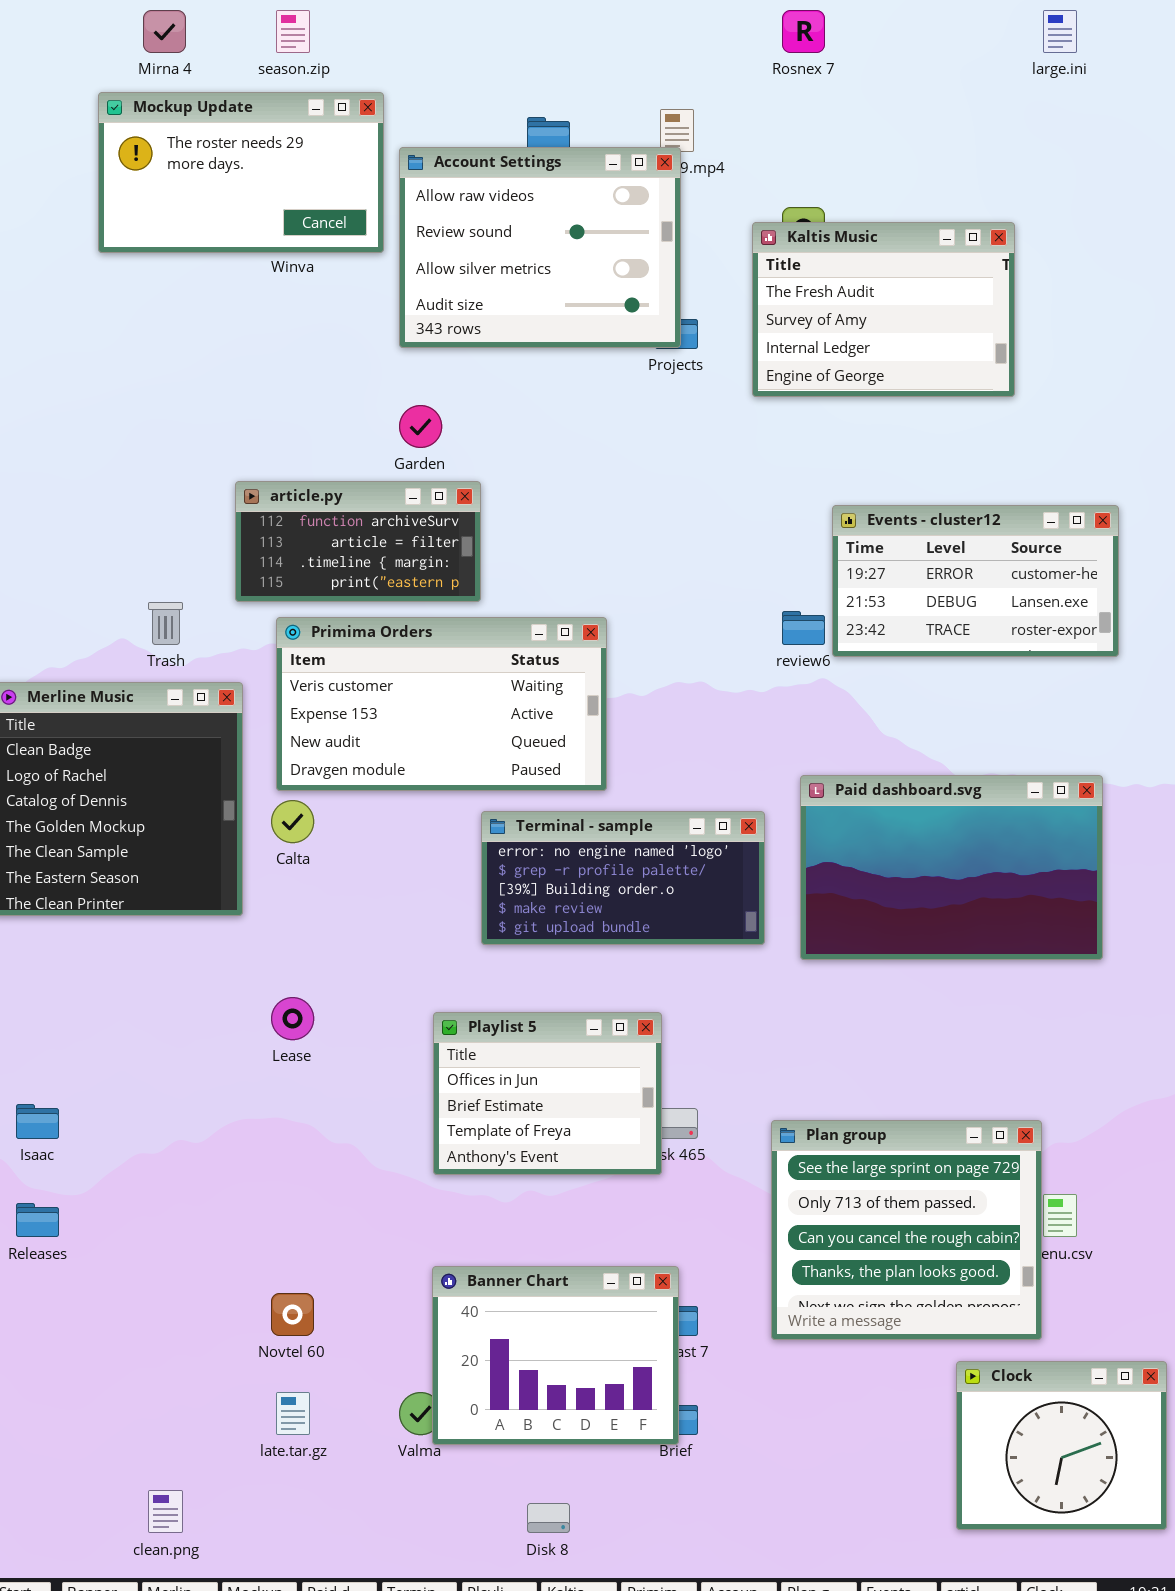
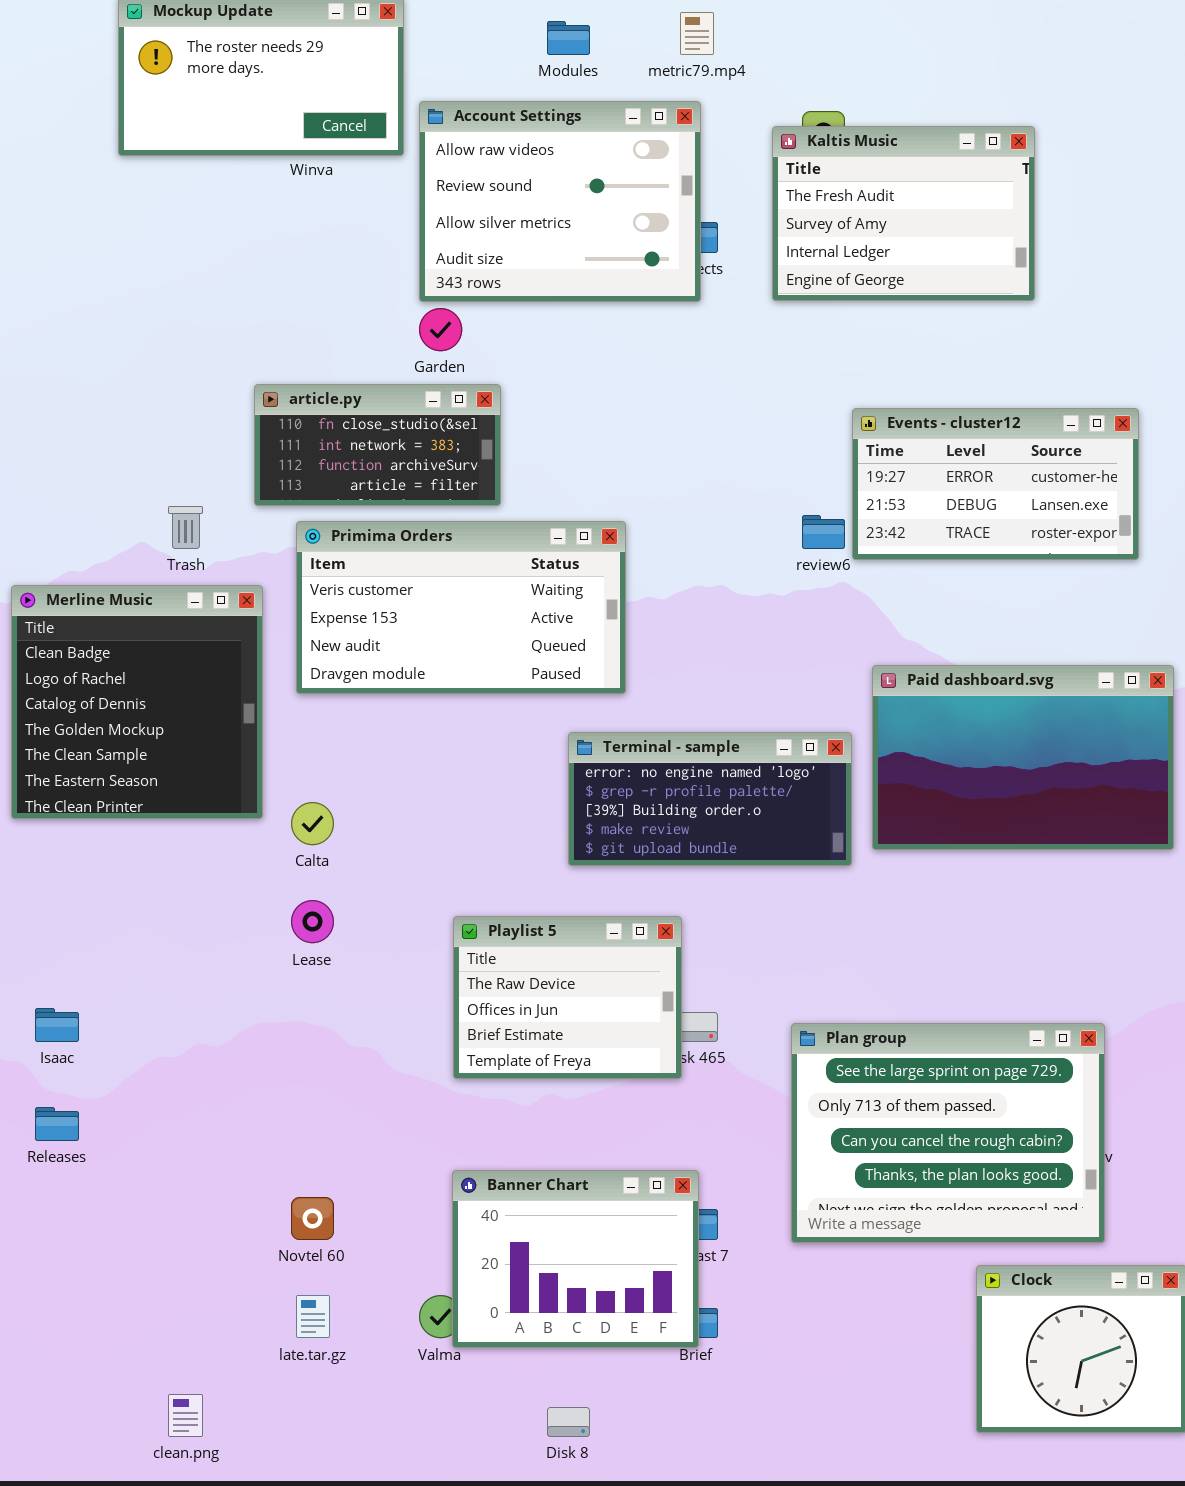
Account Settings: [399,147,681,348] -> [419,101,701,302], moved
article.py: [235,481,481,602] -> [254,384,501,506], scrolled up 2 rows
Paid dashboard.svg: [800,775,1103,960] -> [872,665,1174,850], moved
Calta: [271,800,314,843] -> [291,802,334,845], moved
Terminal - sample: [481,811,765,945] -> [568,732,852,866], moved
Playlist 5: [433,1012,662,1175] -> [453,916,682,1079], scrolled up 1 row
Plan group: [771,1120,1042,1340] -> [791,1023,1105,1243], resized

